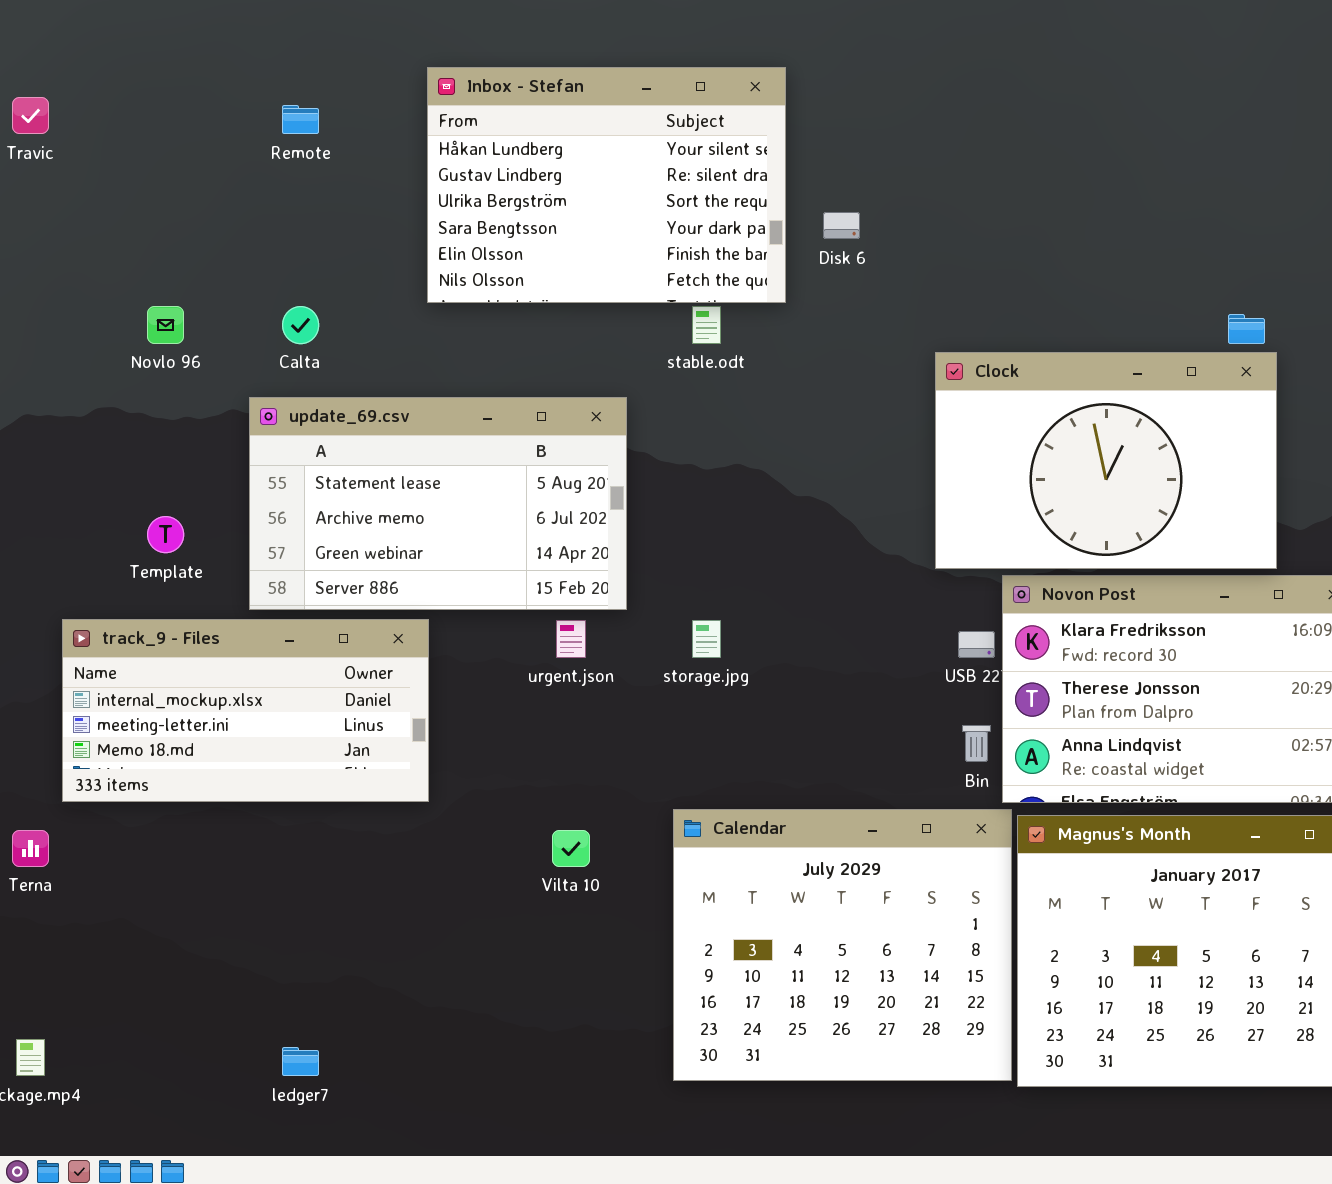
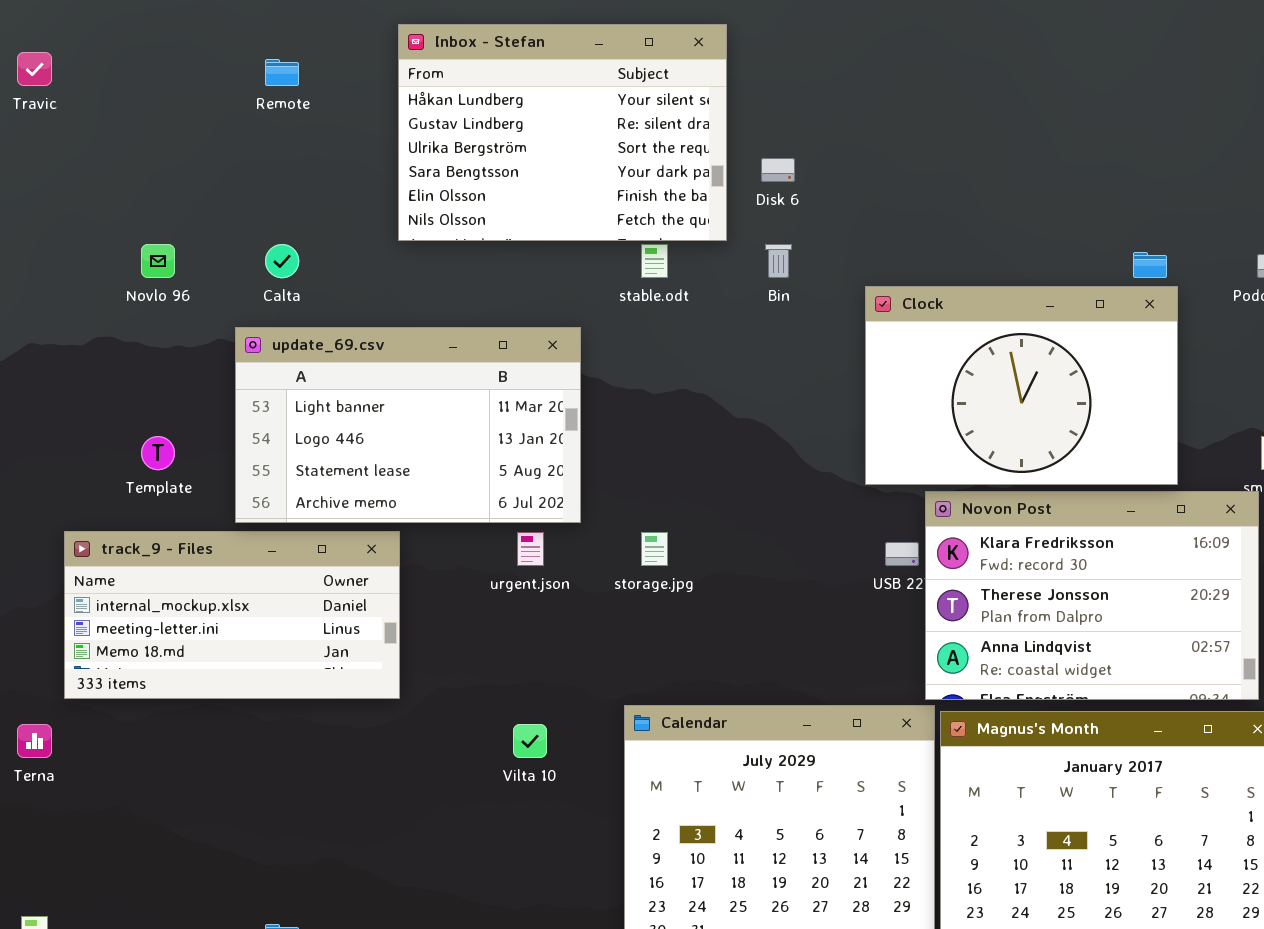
update_69.csv: [249,397,627,610] -> [235,327,581,523], scrolled up 2 rows
Bin: [962,725,991,762] -> [765,244,792,278], moved

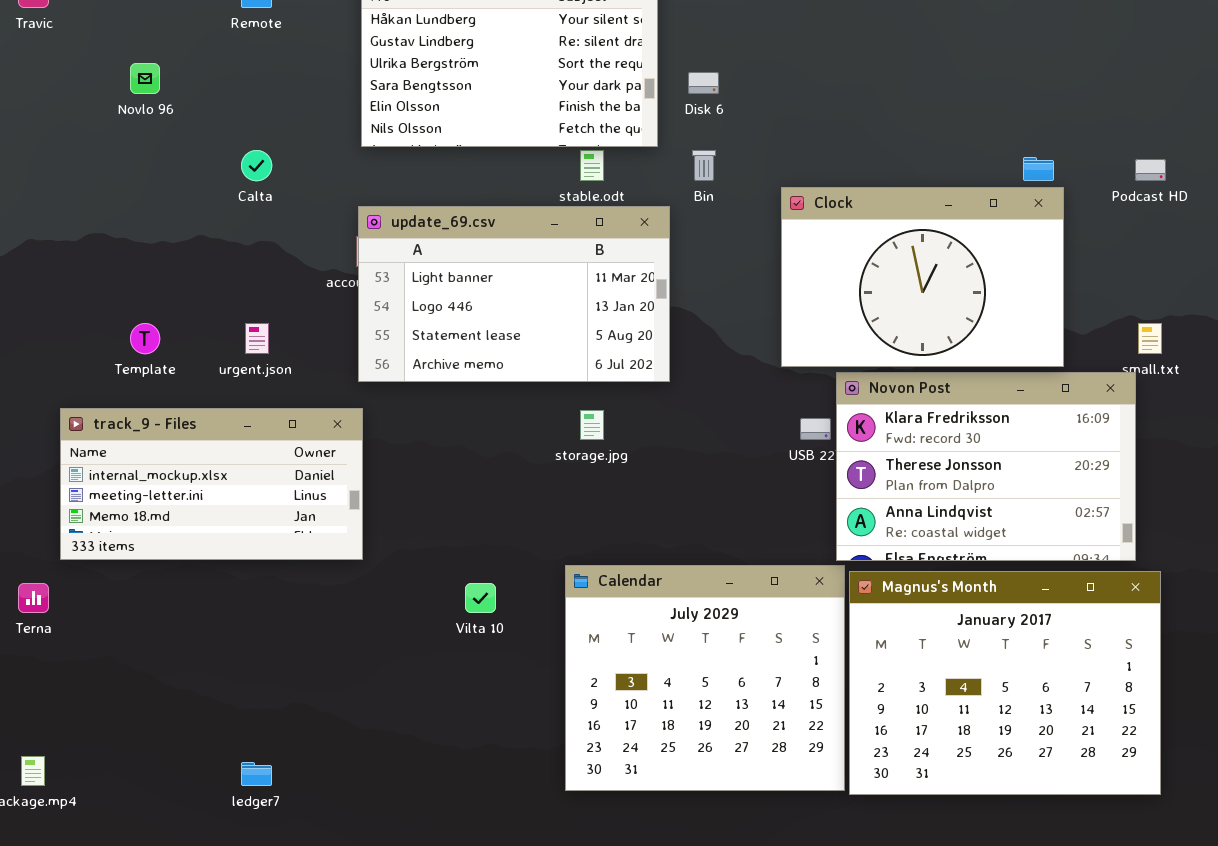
Novlo 96: [141,244,175,278] -> [130,63,160,94], moved
update_69.csv: [235,327,581,523] -> [358,206,670,382], moved
urgent.json: [517,532,544,566] -> [245,323,269,354], moved

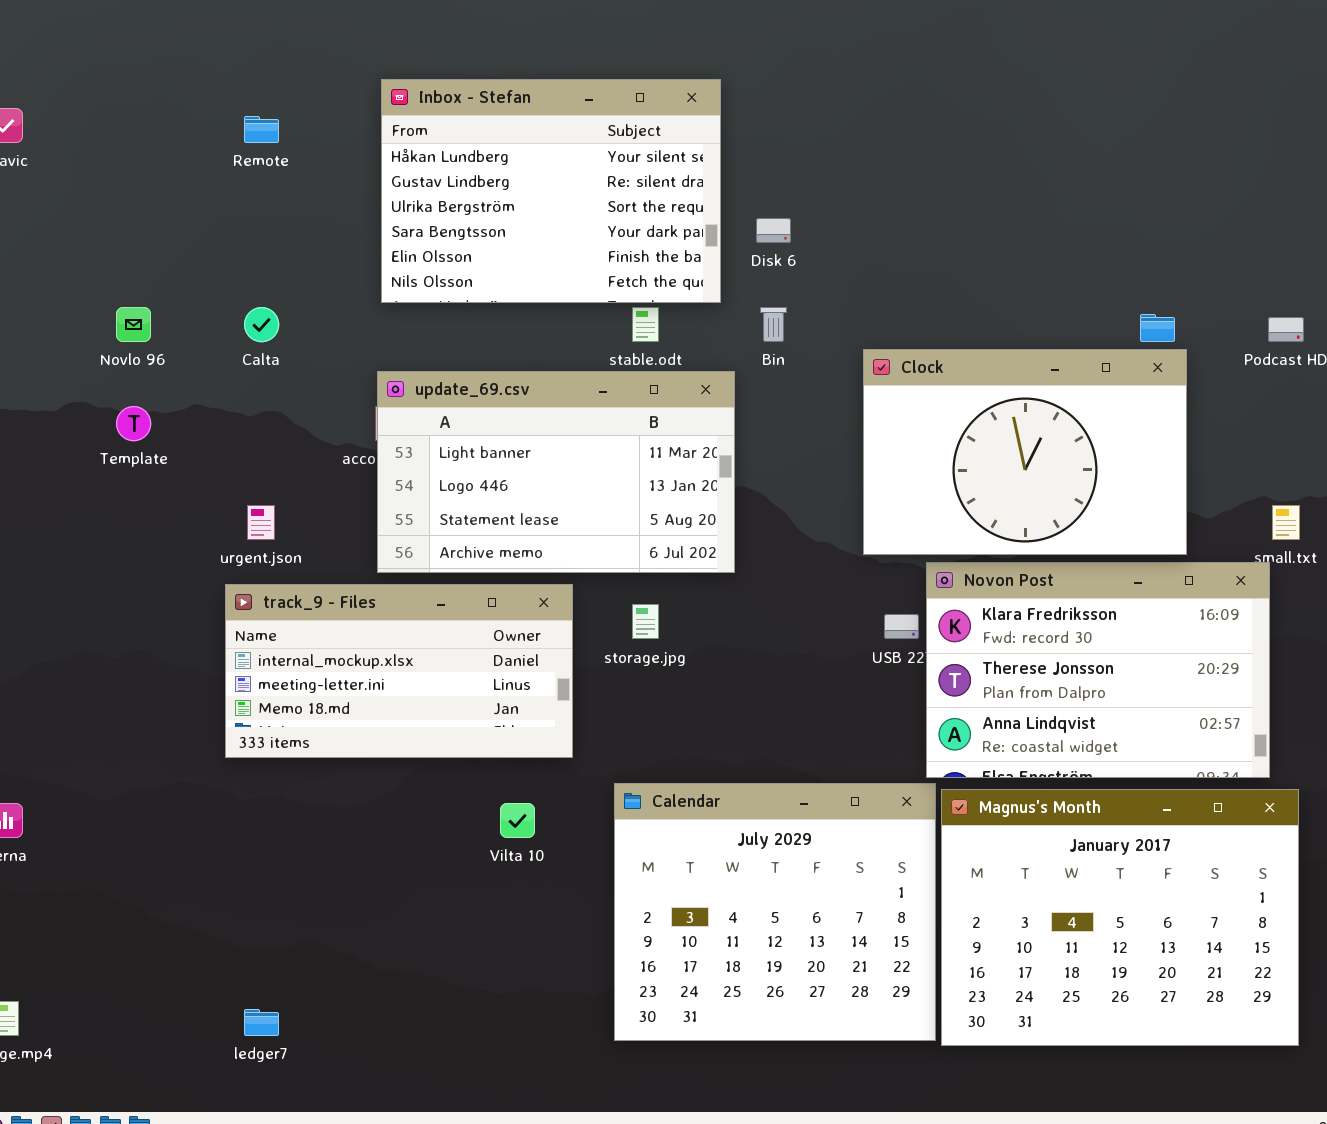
Novlo 96: [130,63,160,94] -> [116,307,151,342], moved
Template: [130,323,160,354] -> [116,406,151,441], moved
track_9 - Files: [60,408,363,560] -> [225,584,573,758], moved

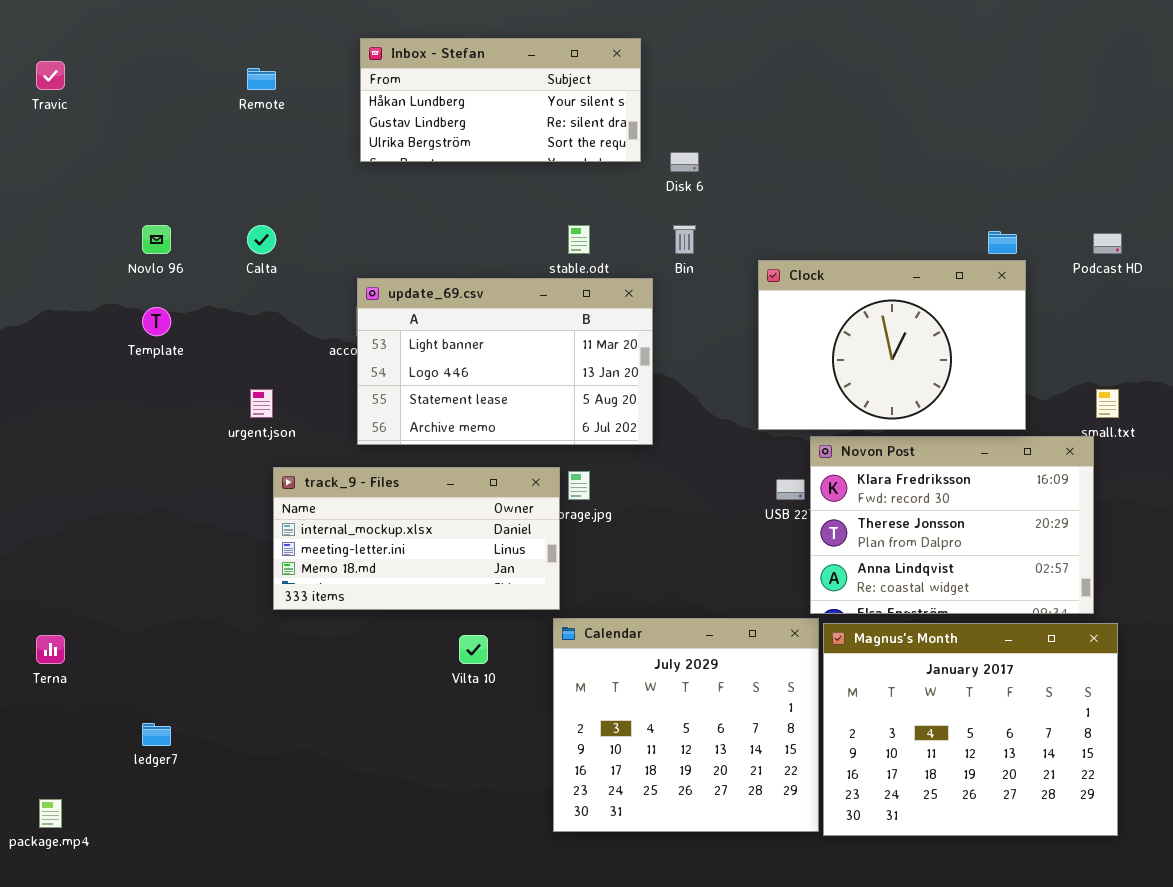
Inbox - Stefan: [381,79,721,303] -> [360,38,641,162], resized
track_9 - Files: [225,584,573,758] -> [273,467,560,610], moved
ledger7: [244,1009,279,1036] -> [142,723,171,746], moved

